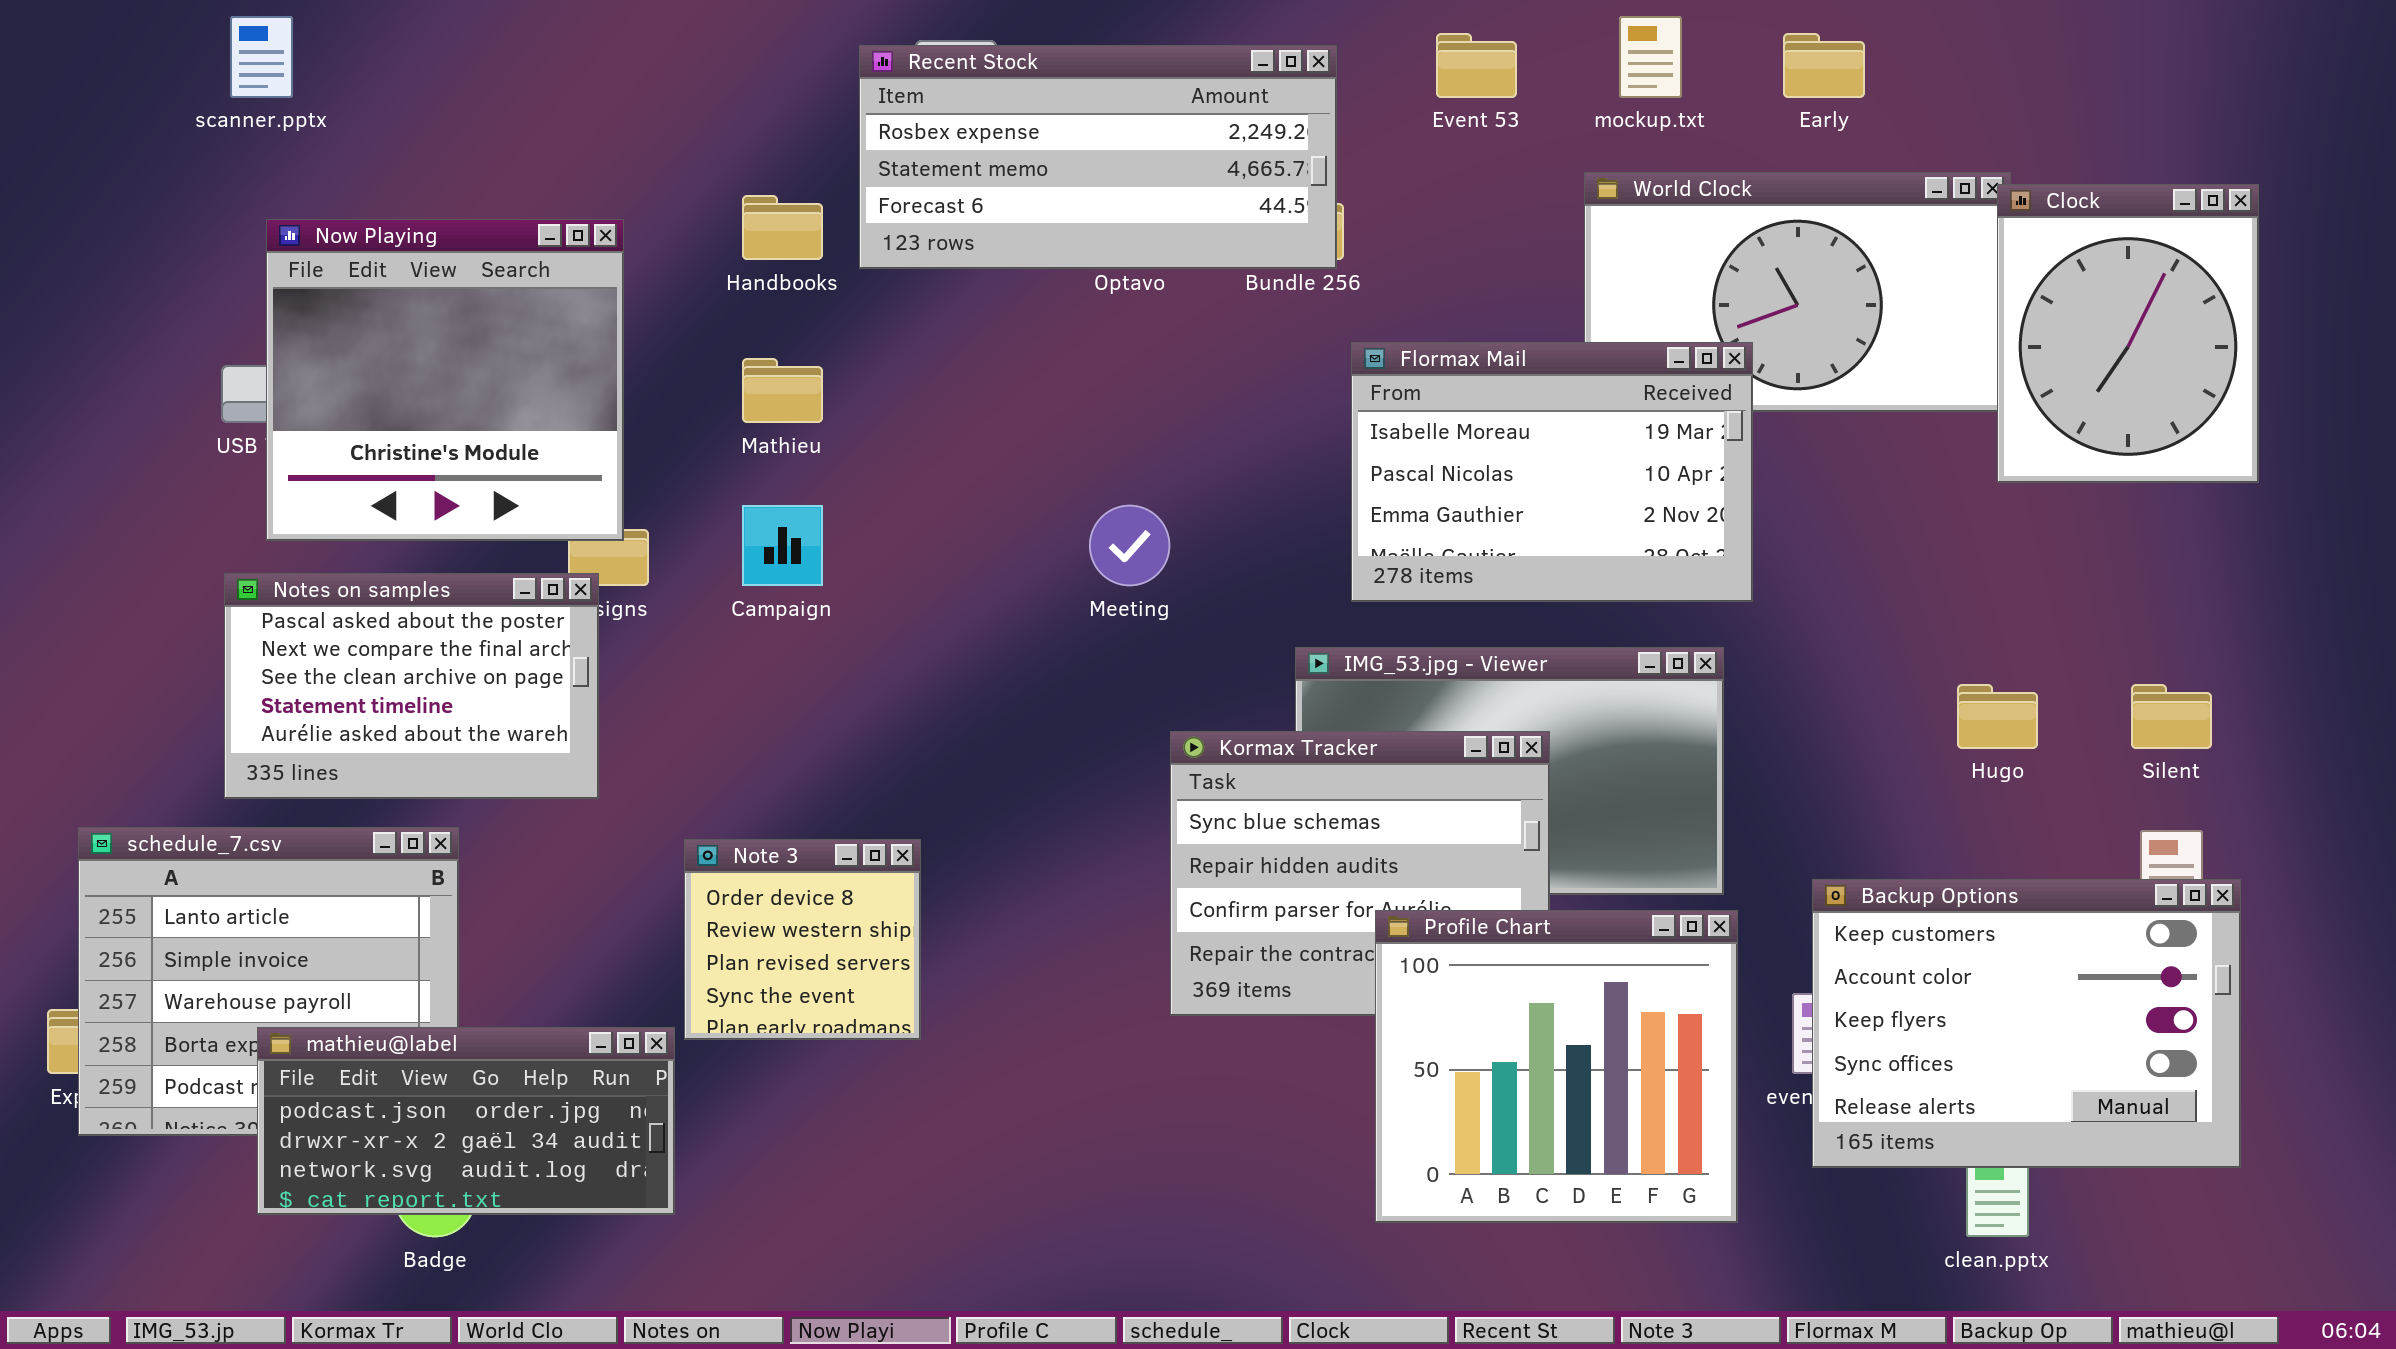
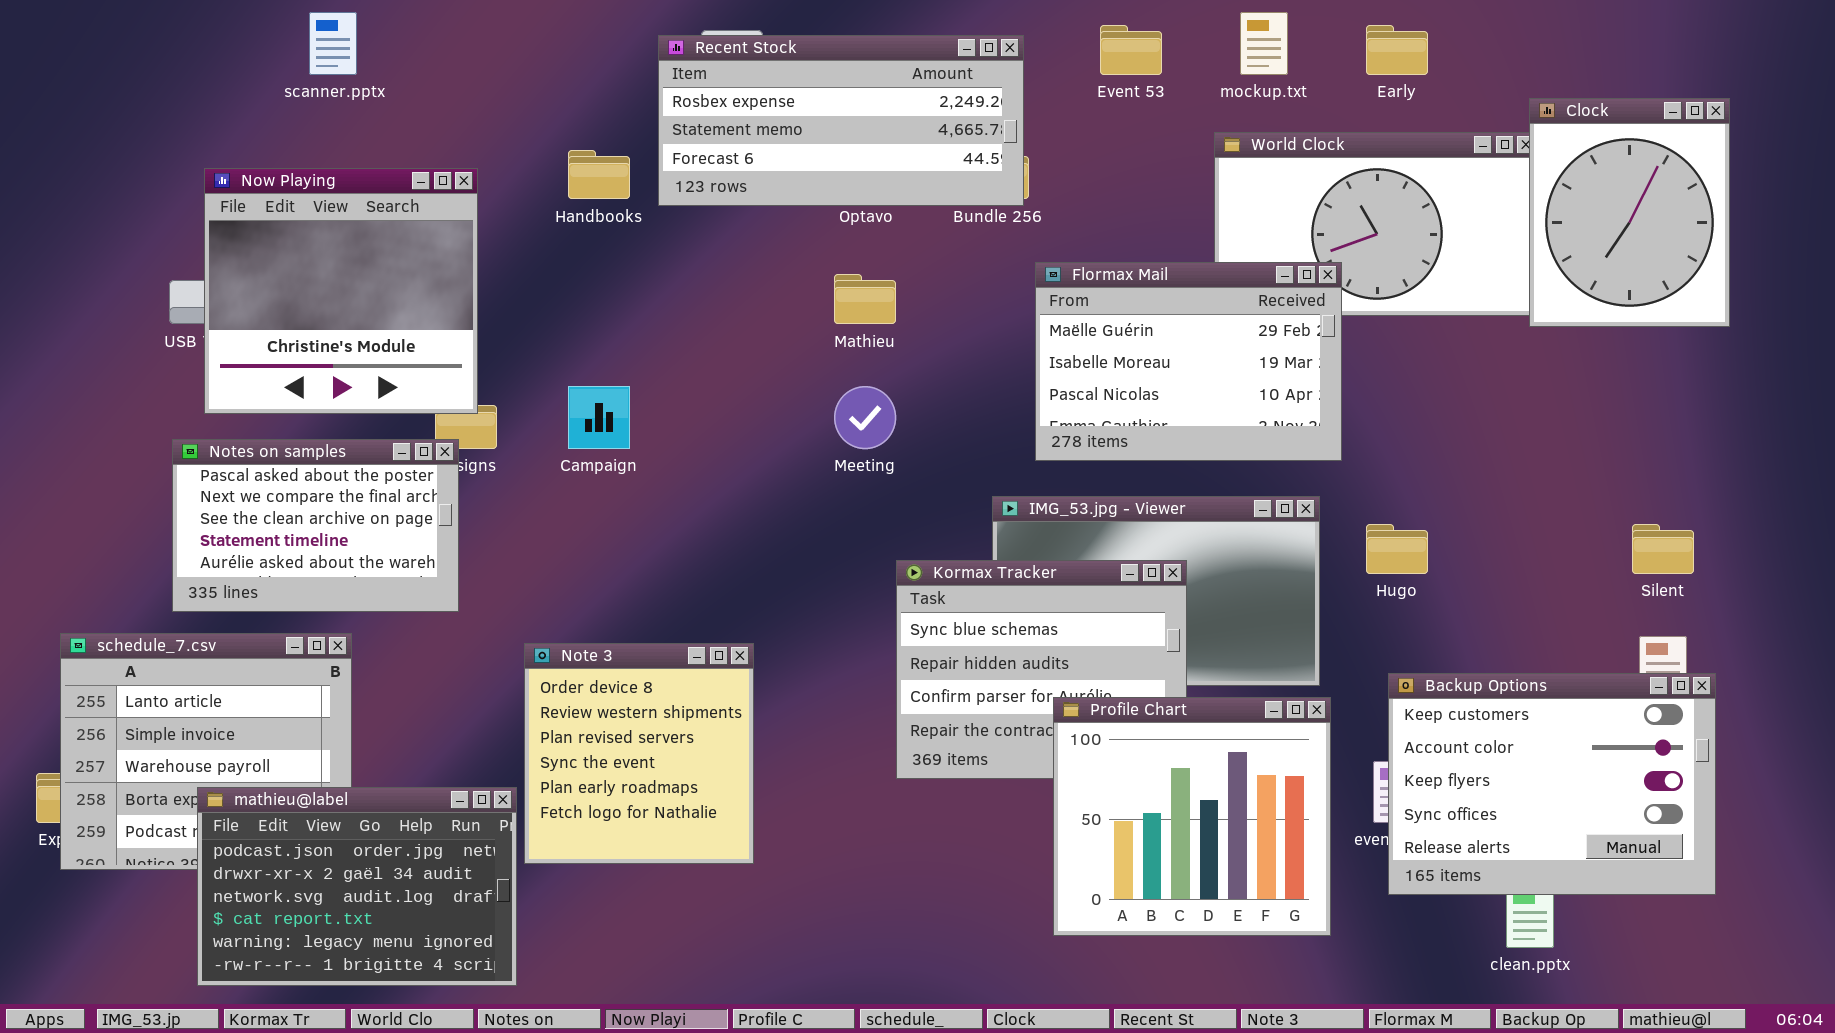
scanner.pptx: [230,16,293,98] -> [309,12,357,75], moved
Clock: [1997,184,2259,483] -> [1529,98,1730,327], moved
Flormax Mail: [1351,342,1753,602] -> [1035,262,1342,461], scrolled up 1 row
Mathieu: [742,358,823,423] -> [834,274,896,324], moved
Hugo: [1957,684,2038,749] -> [1366,524,1428,574], moved
Note 3: [684,839,921,1040] -> [524,643,754,864], resized
mathieu@label: [257,1027,675,1215] -> [197,787,517,986], resized

